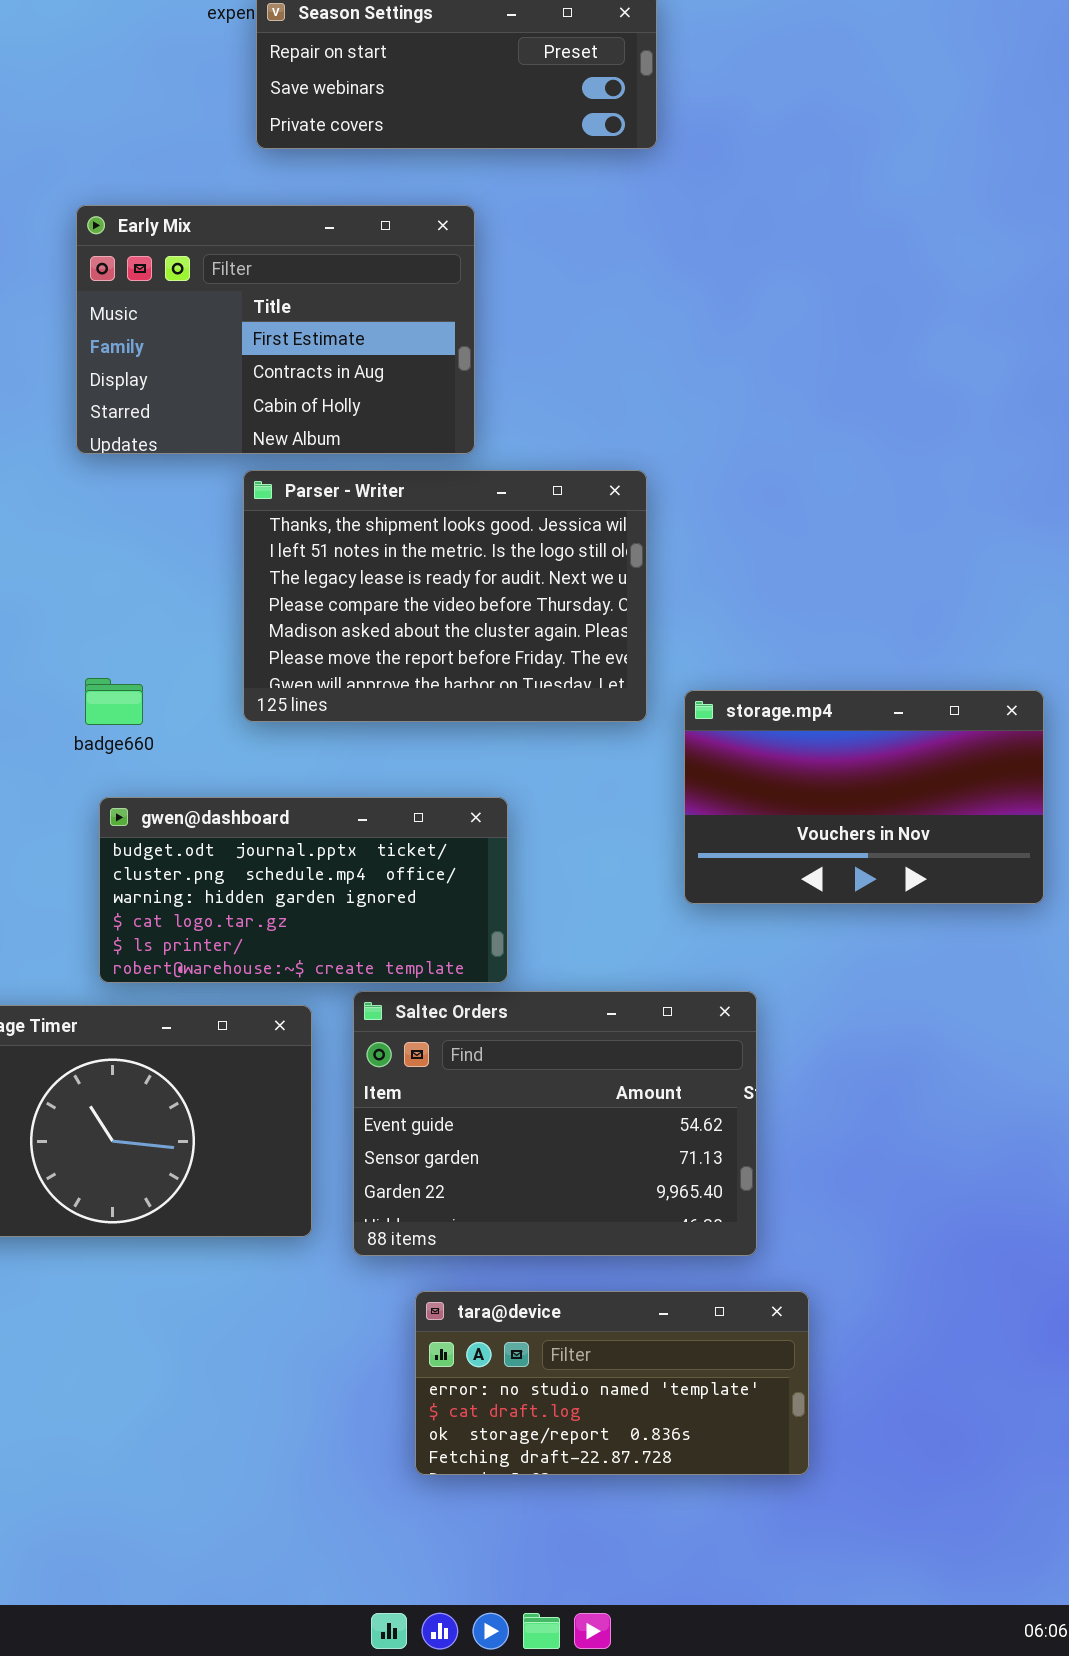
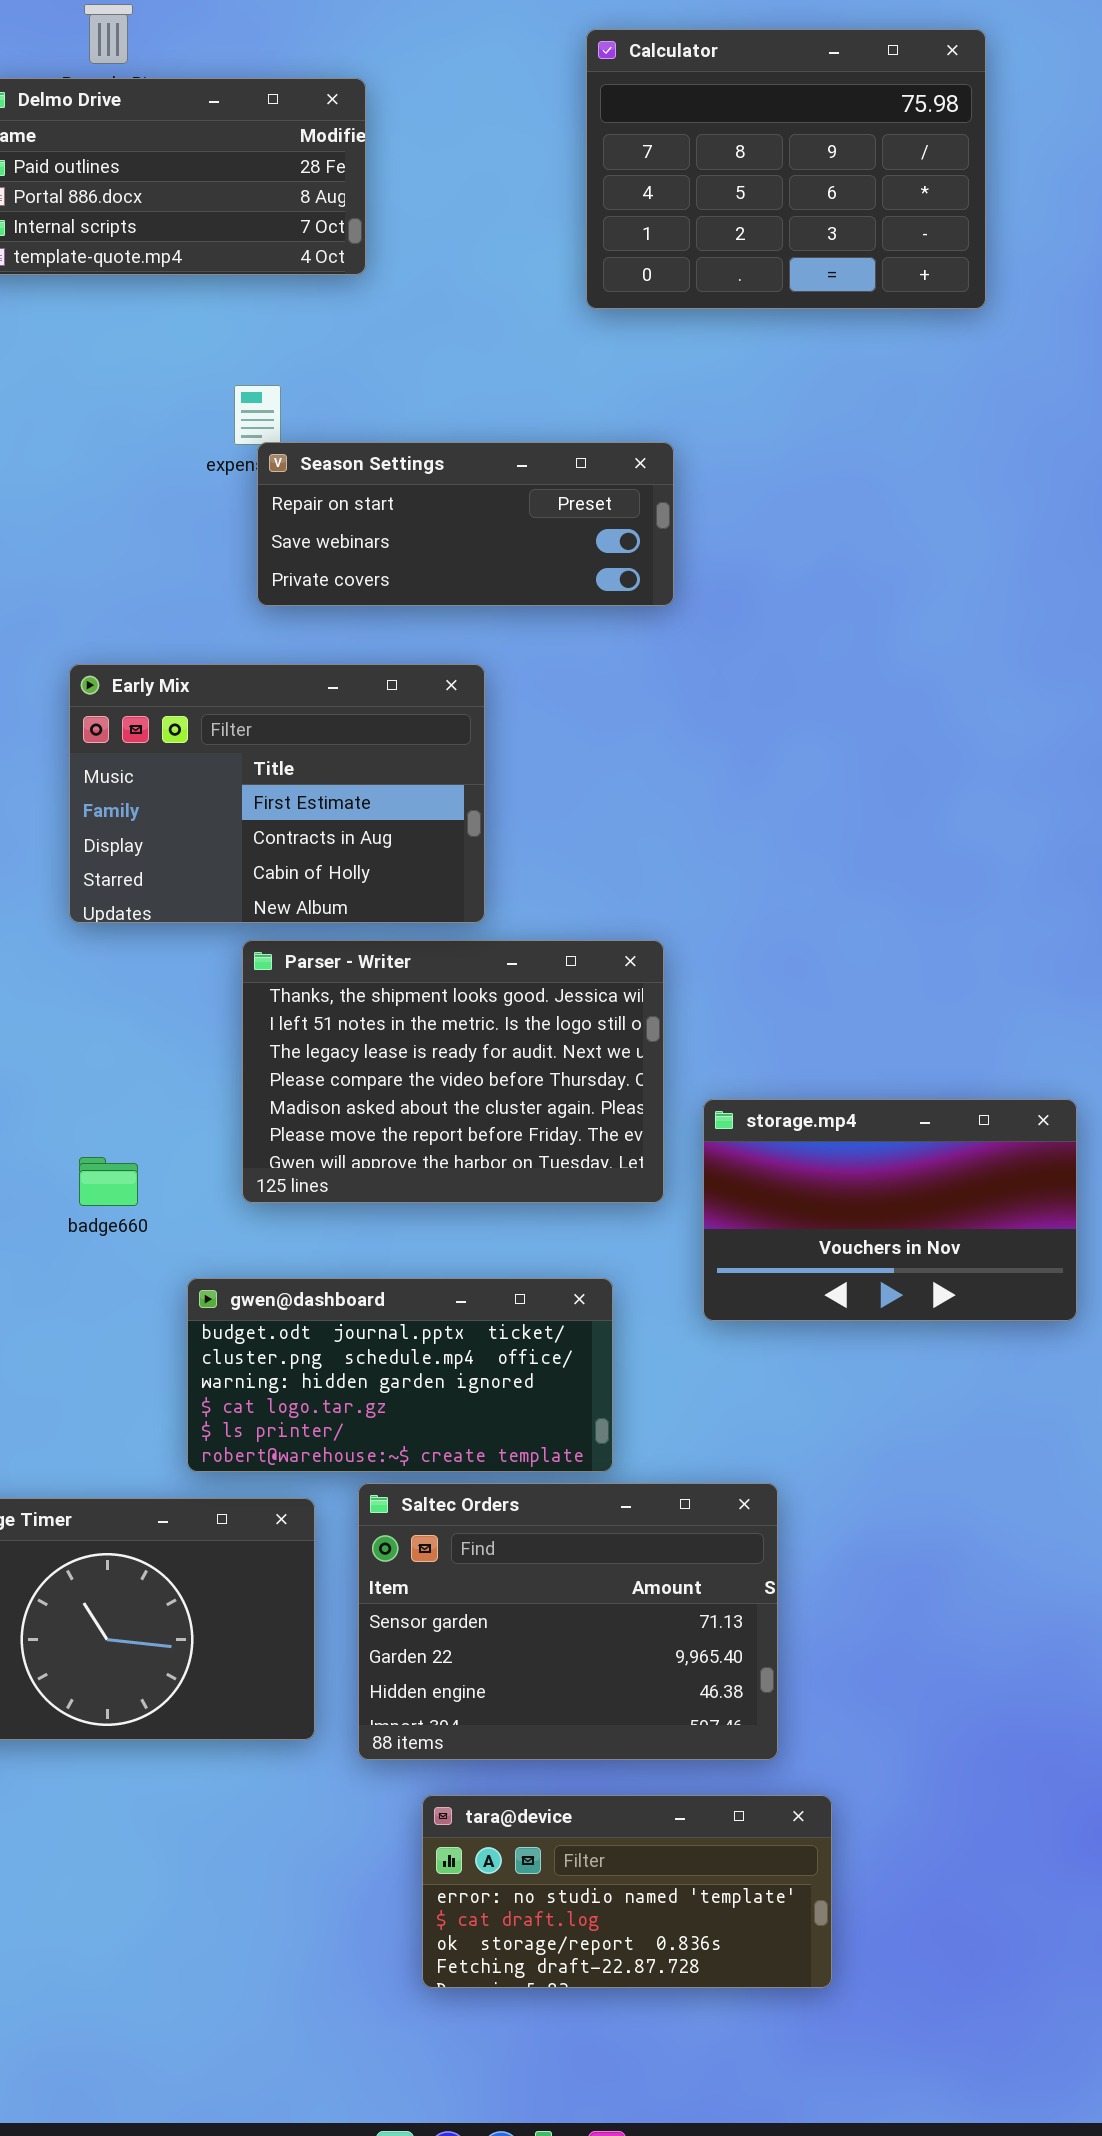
storage.mp4: [684,690,1044,904] -> [703,1099,1077,1321], moved
gwen@dashboard: [99,797,508,983] -> [187,1278,613,1472], moved
Saltec Orders: [353,991,757,1256] -> [358,1483,778,1760], scrolled down 1 row

